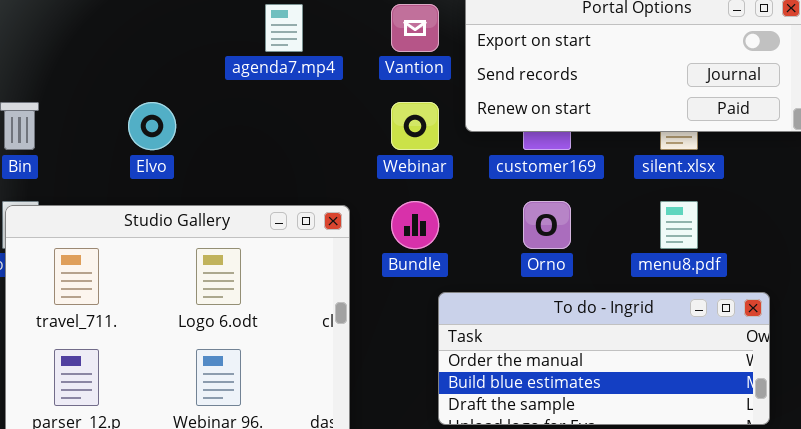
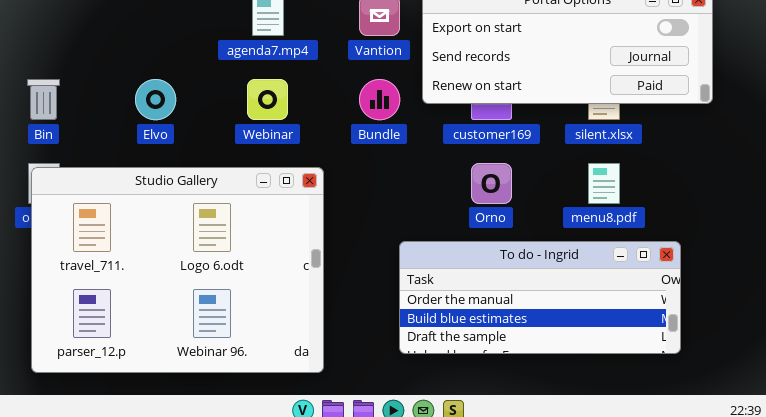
Webinar: [391,102,439,150] -> [247,79,288,120], moved
Bundle: [391,201,439,249] -> [359,79,400,120], moved

